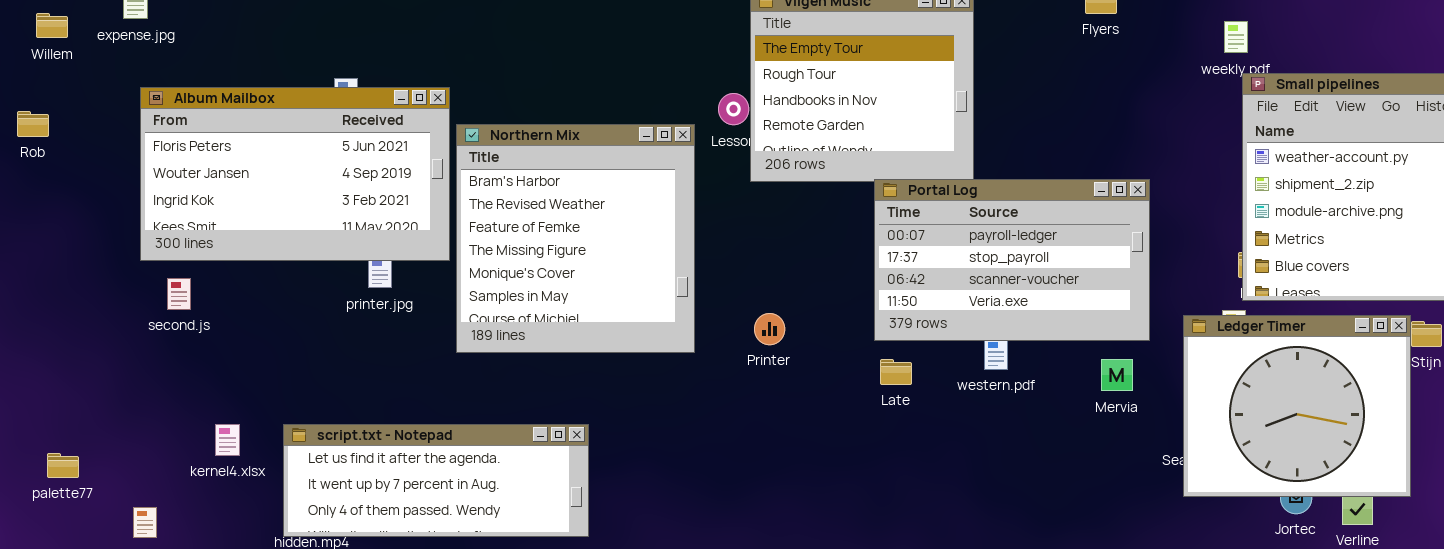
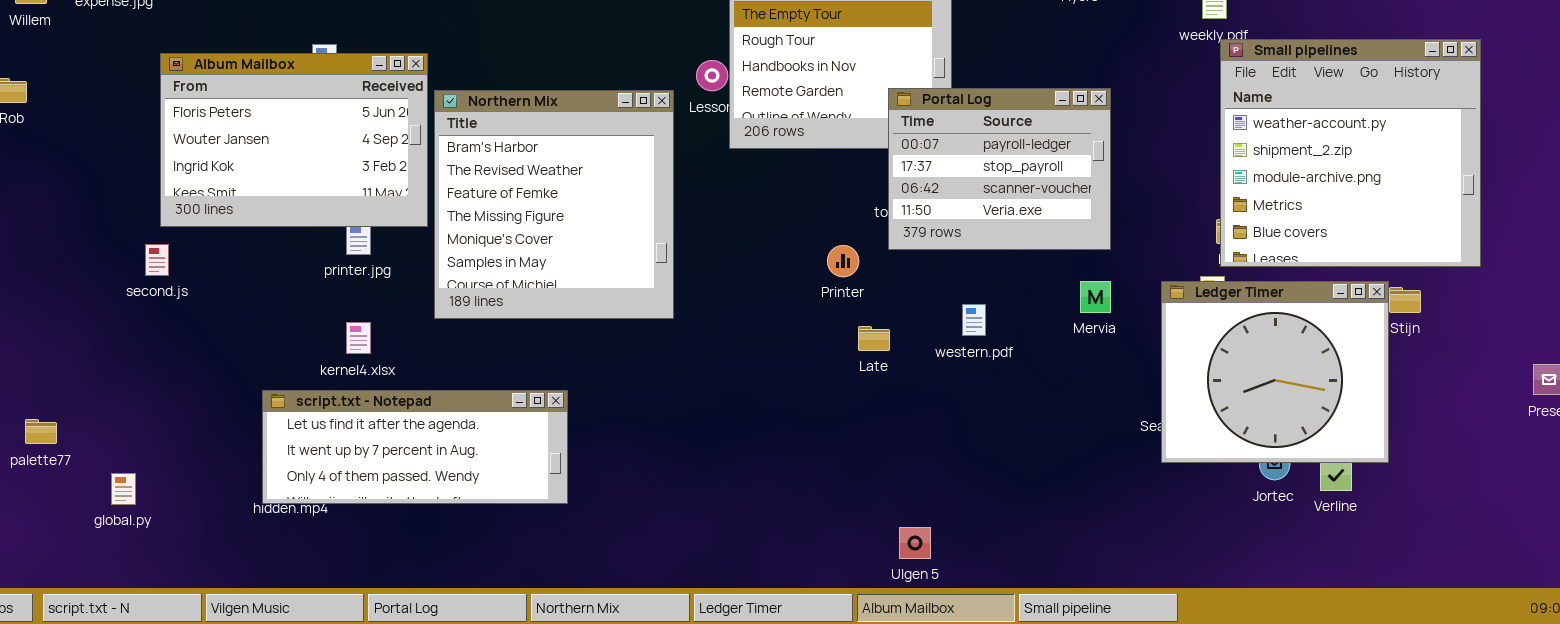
Album Mailbox: [140,87,450,261] -> [160,53,428,227], resized
Portal Log: [874,179,1150,341] -> [888,88,1111,250], moved, resized
Printer: [754,313,785,345] -> [827,245,859,277], moved
Mervia: [1101,359,1133,391] -> [1080,281,1111,313], moved
kernel4.xlsx: [215,424,240,456] -> [346,322,371,354], moved

